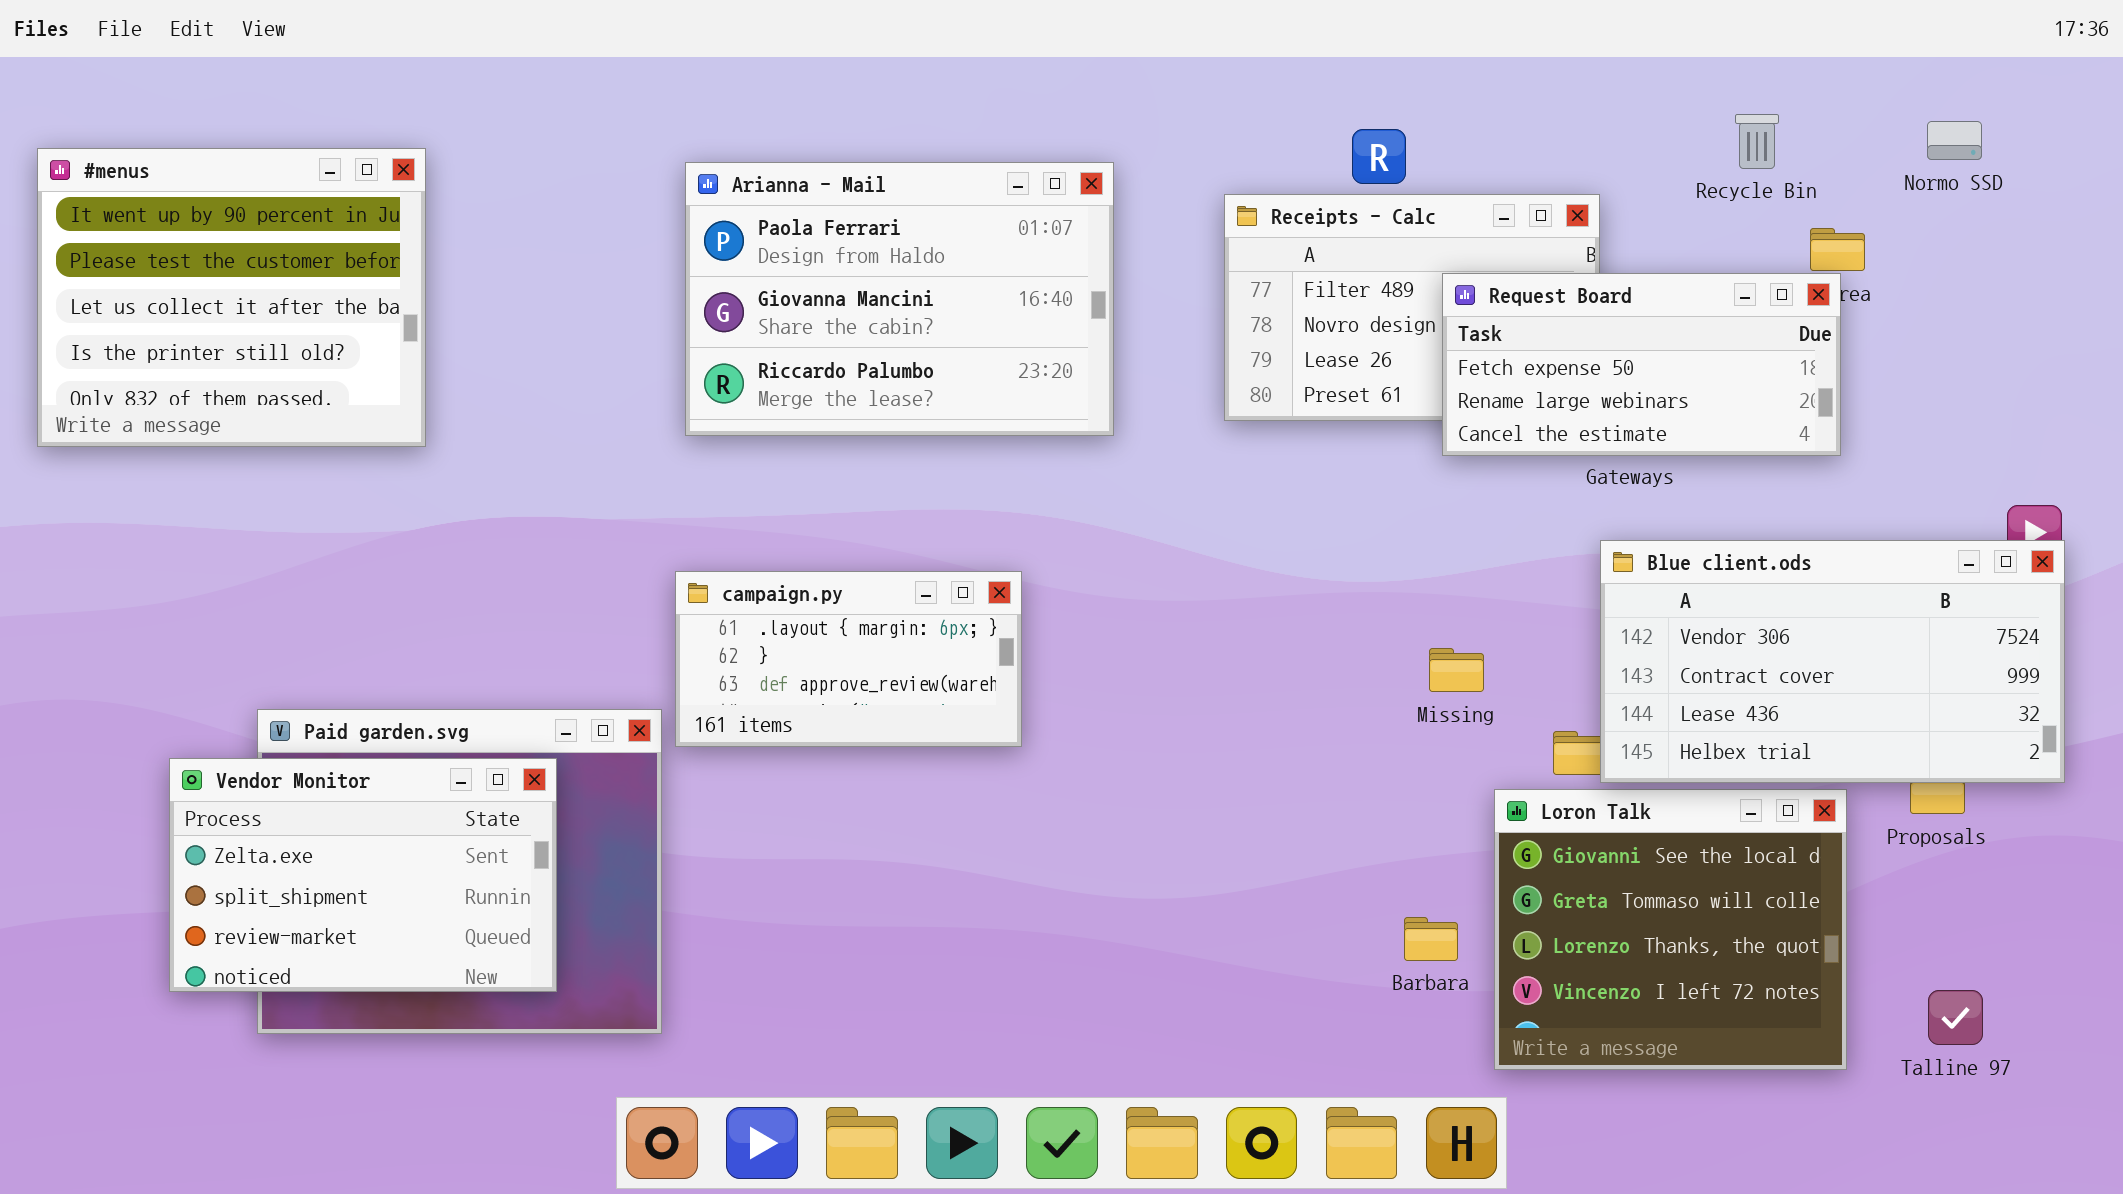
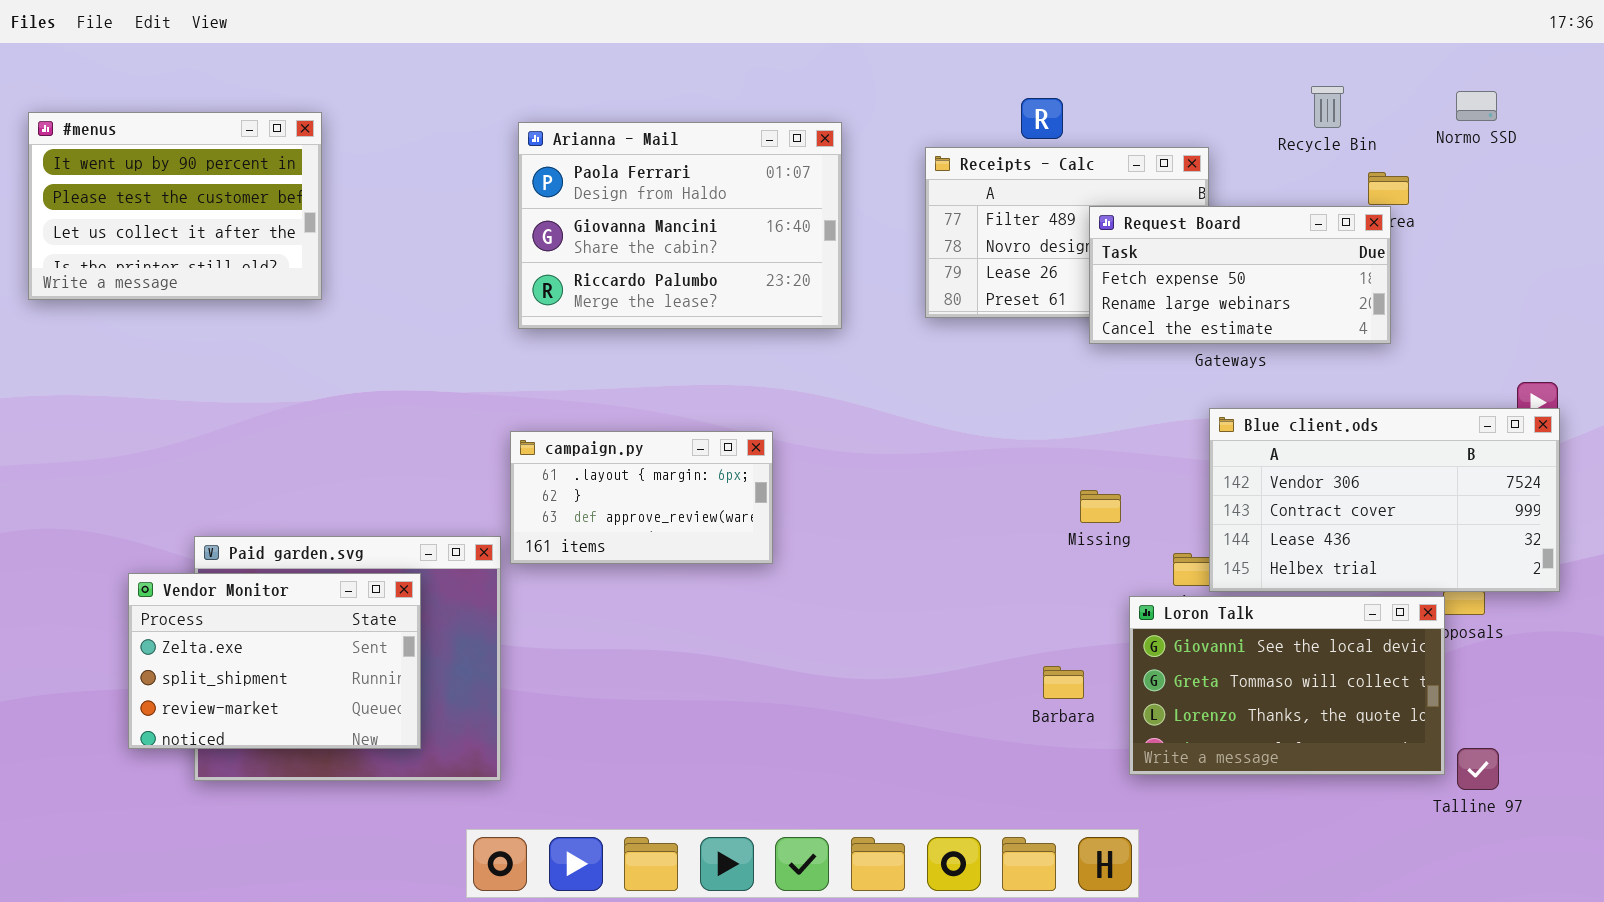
#menus: [37,148,426,447] -> [28,112,322,300], resized
Loron Talk: [1494,789,1847,1070] -> [1129,596,1445,775], resized
Barbara: [1404,917,1458,961] -> [1043,666,1084,699], moved

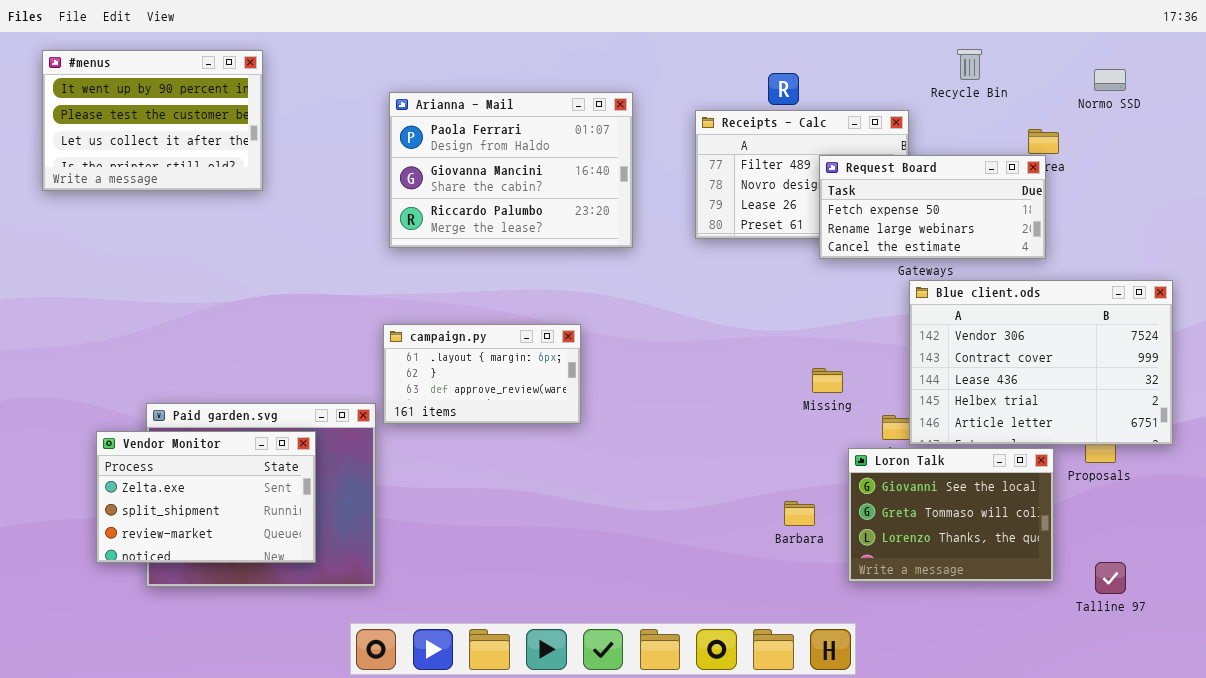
Recycle Bin: [1311,86,1344,128] -> [957,49,982,80], moved
#menus: [28,112,322,300] -> [42,50,263,191], moved
Blue client.ods: [1209,408,1560,592] -> [909,280,1173,445], resized
Loron Talk: [1129,596,1445,775] -> [848,448,1054,582], resized

